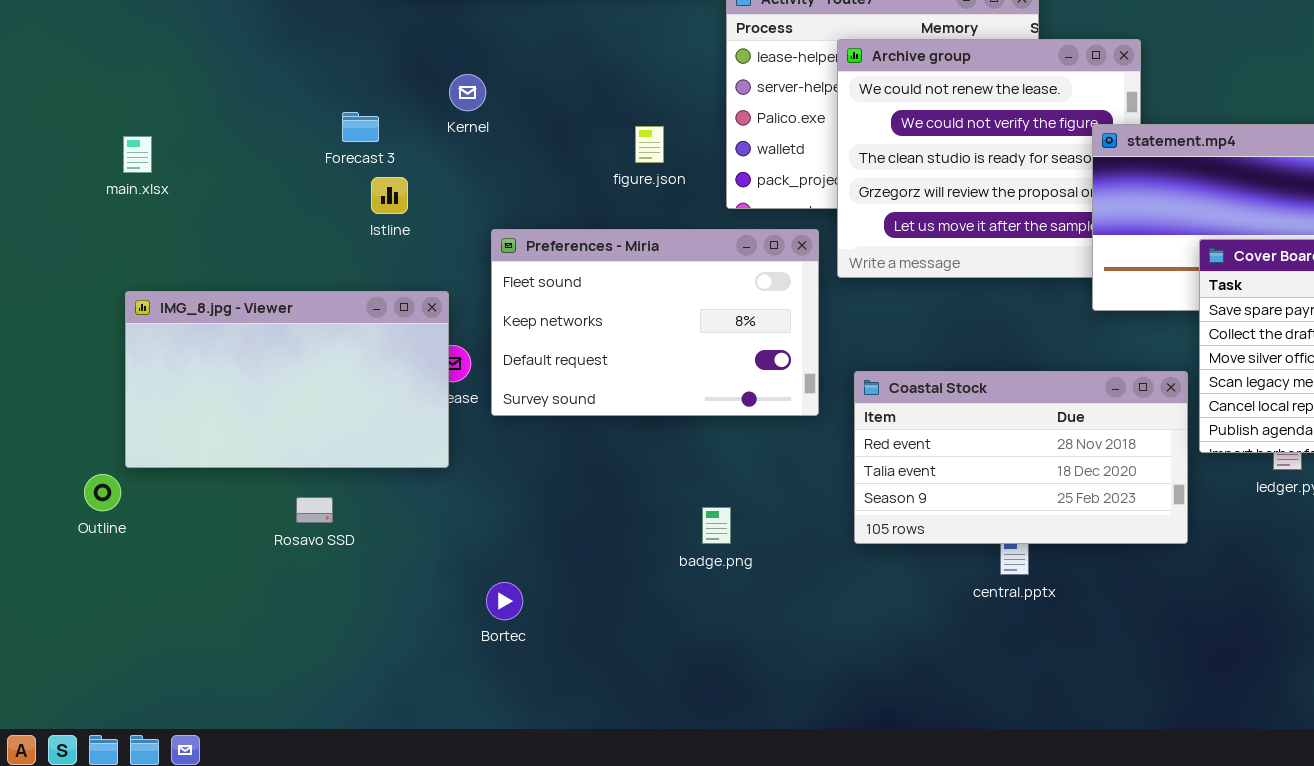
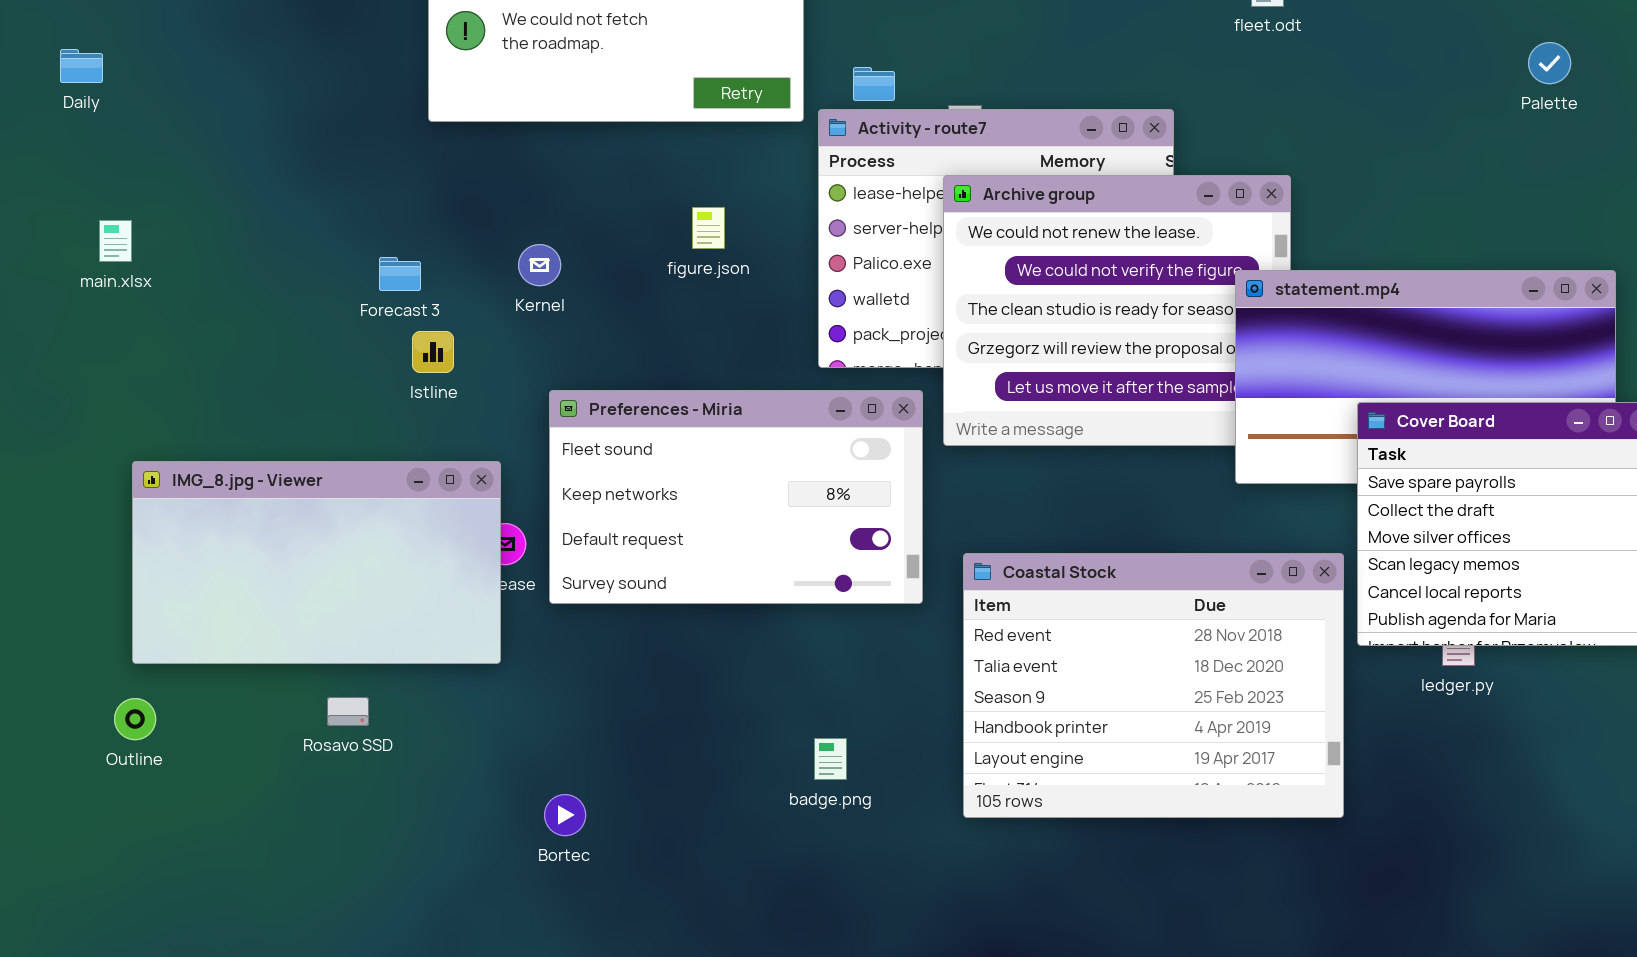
Kernel: [449,74,486,111] -> [518,244,561,286], moved
figure.json: [635,126,664,163] -> [692,207,725,249], moved
main.xlsx: [123,136,152,173] -> [99,220,132,262], moved
Coastal Stock: [854,371,1188,544] -> [963,553,1344,818], resized
Outline: [84,474,121,511] -> [114,698,156,740], moved
badge.png: [702,507,731,544] -> [814,738,847,780], moved

